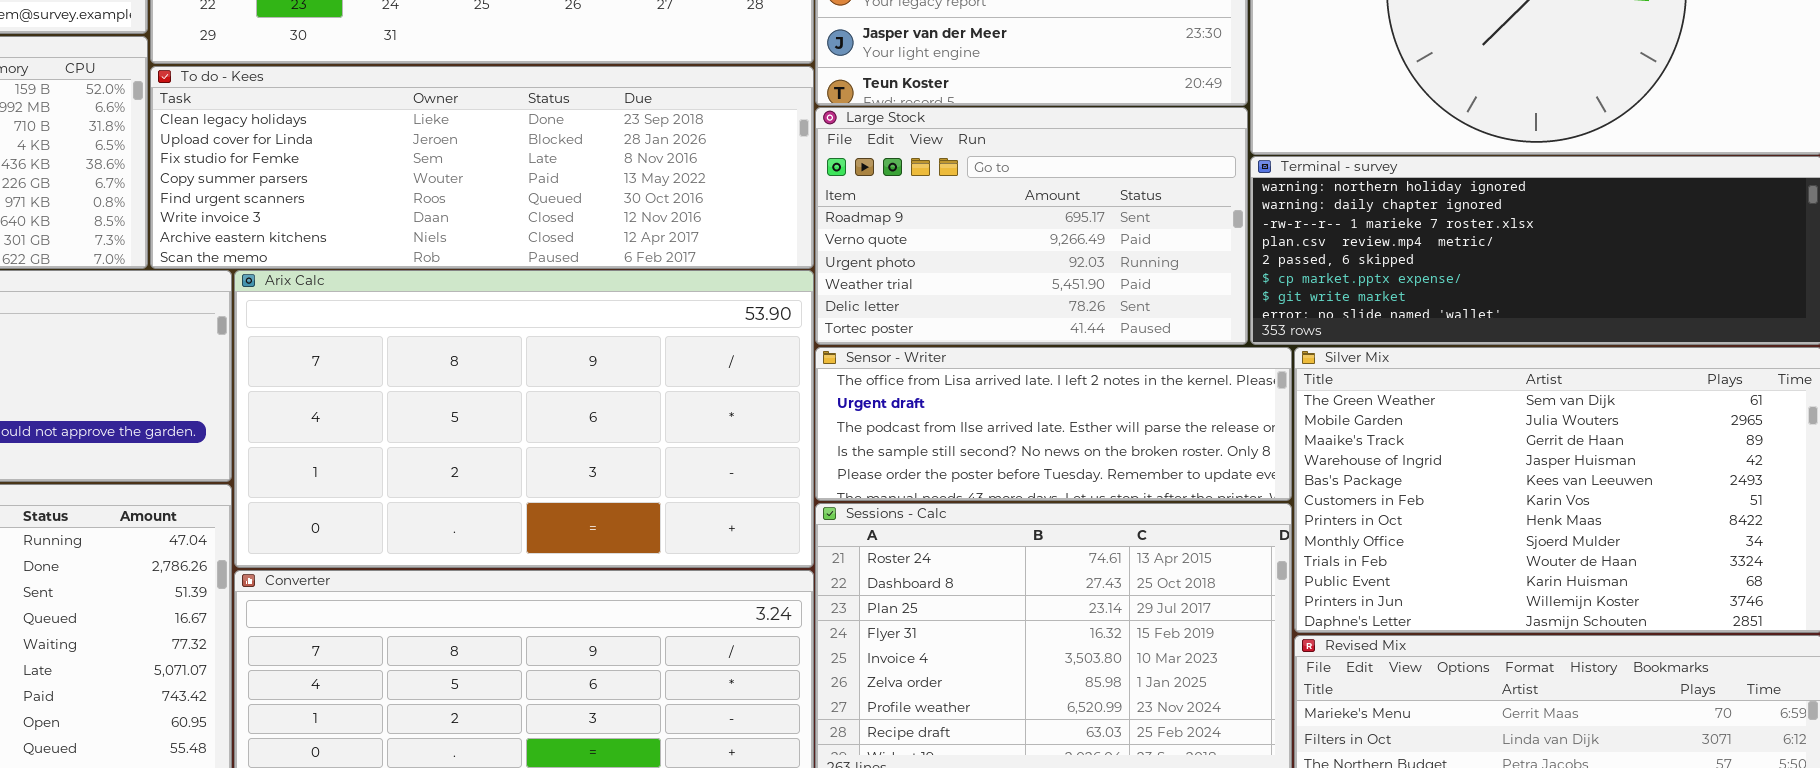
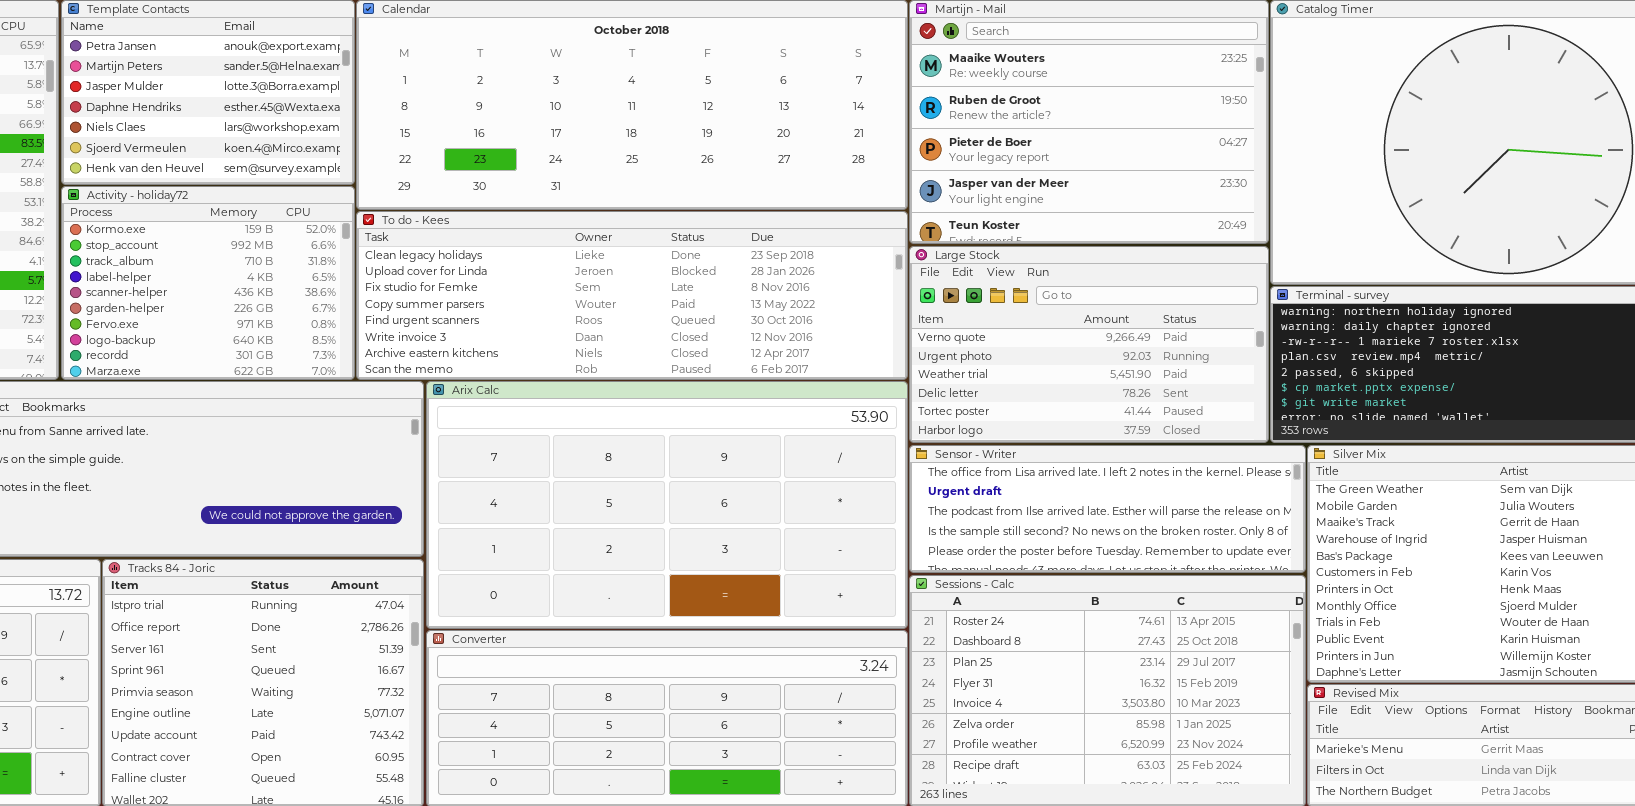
Large Stock: [815,107,1248,345] -> [909,246,1269,443], scrolled down 1 row

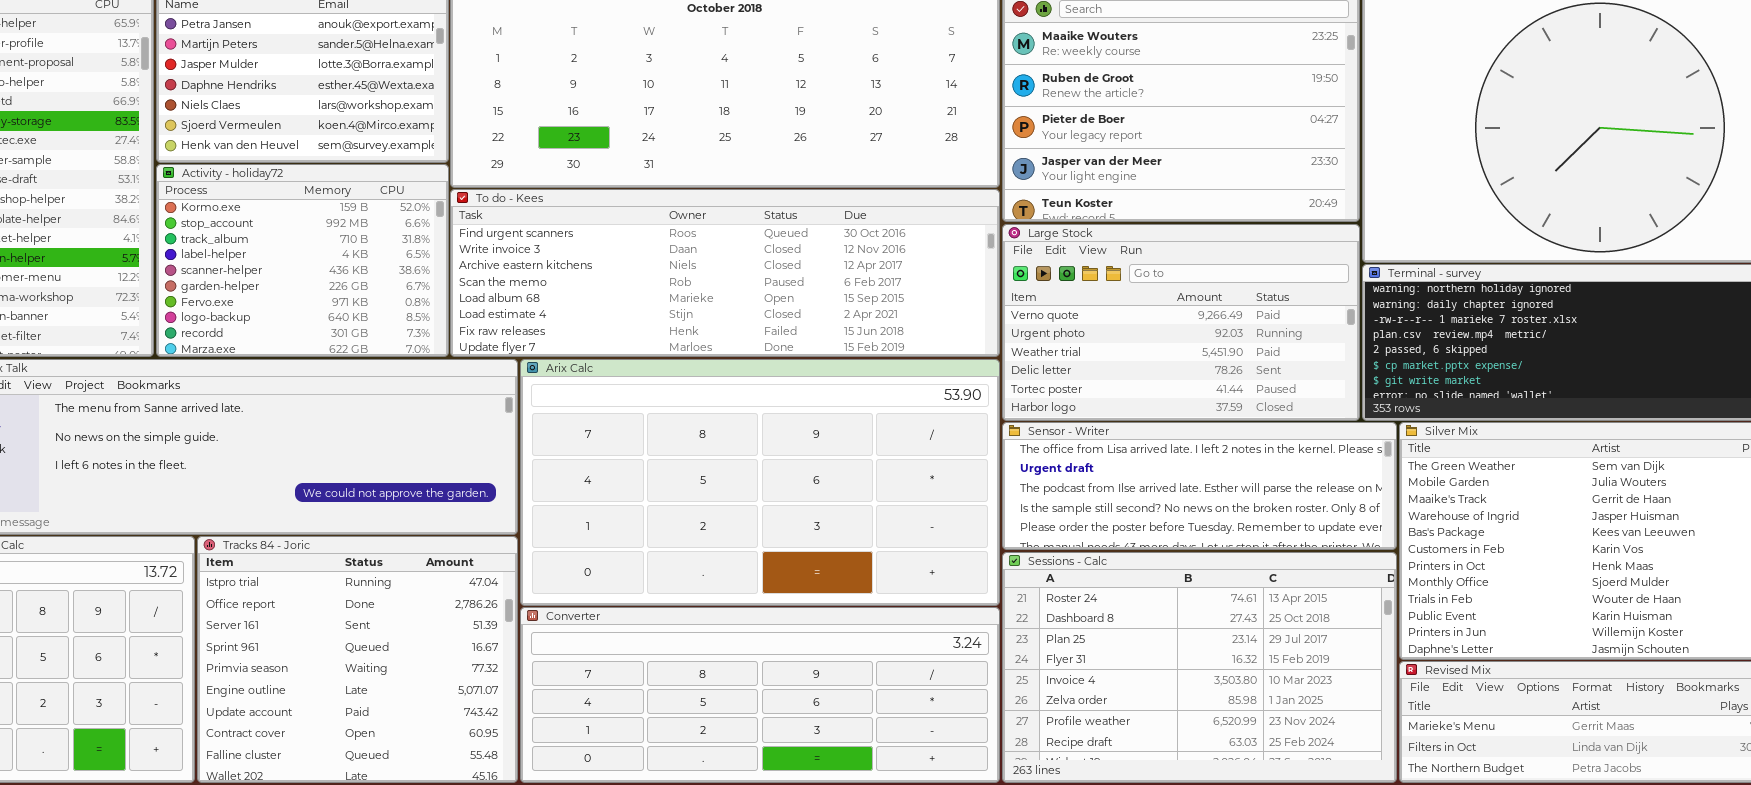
To do - Kees: [356,211,908,380] -> [450,189,1000,357], scrolled down 4 rows

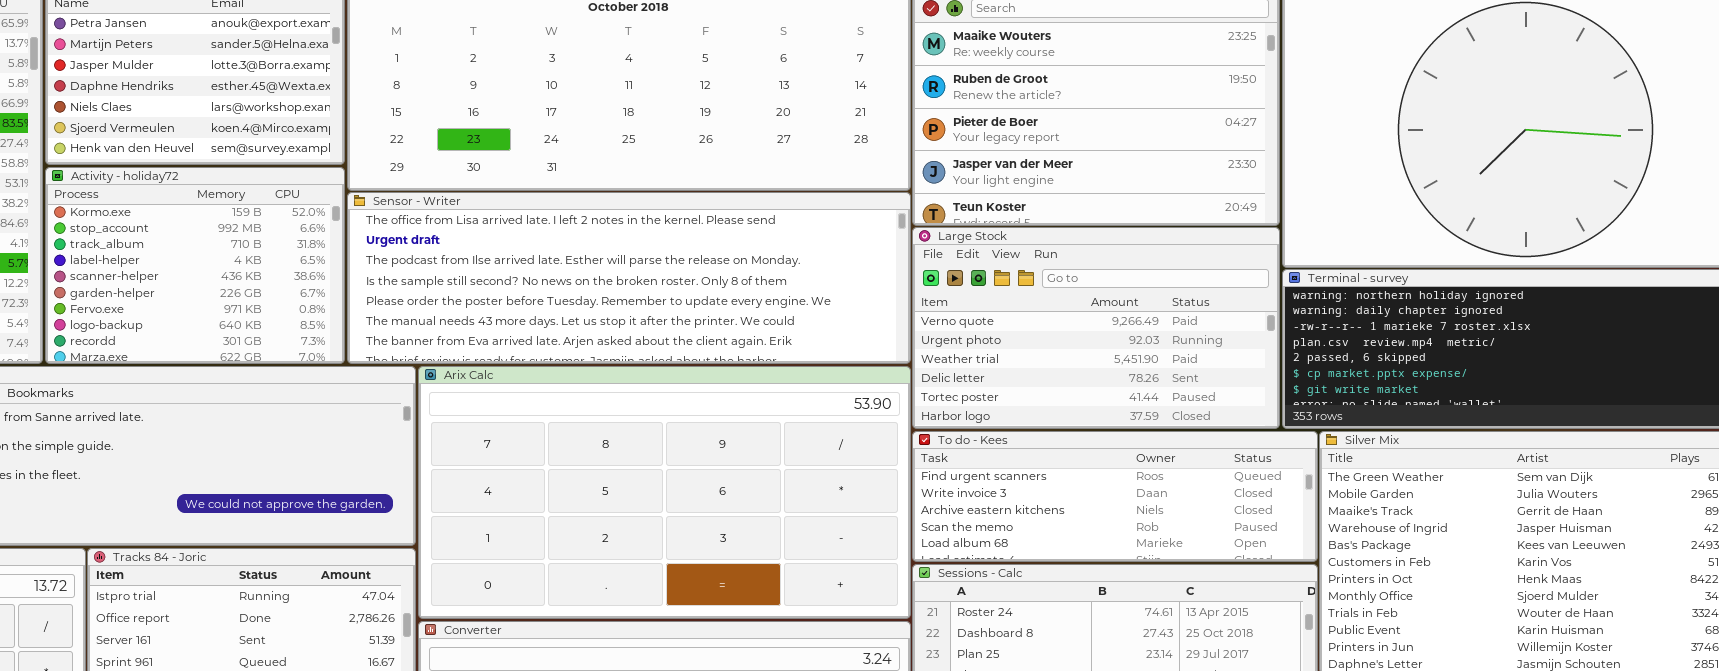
To do - Kees: [450,189,1000,357] -> [912,431,1318,562], moved, resized
Sensor - Writer: [1002,422,1397,550] -> [347,192,911,364], moved, resized

